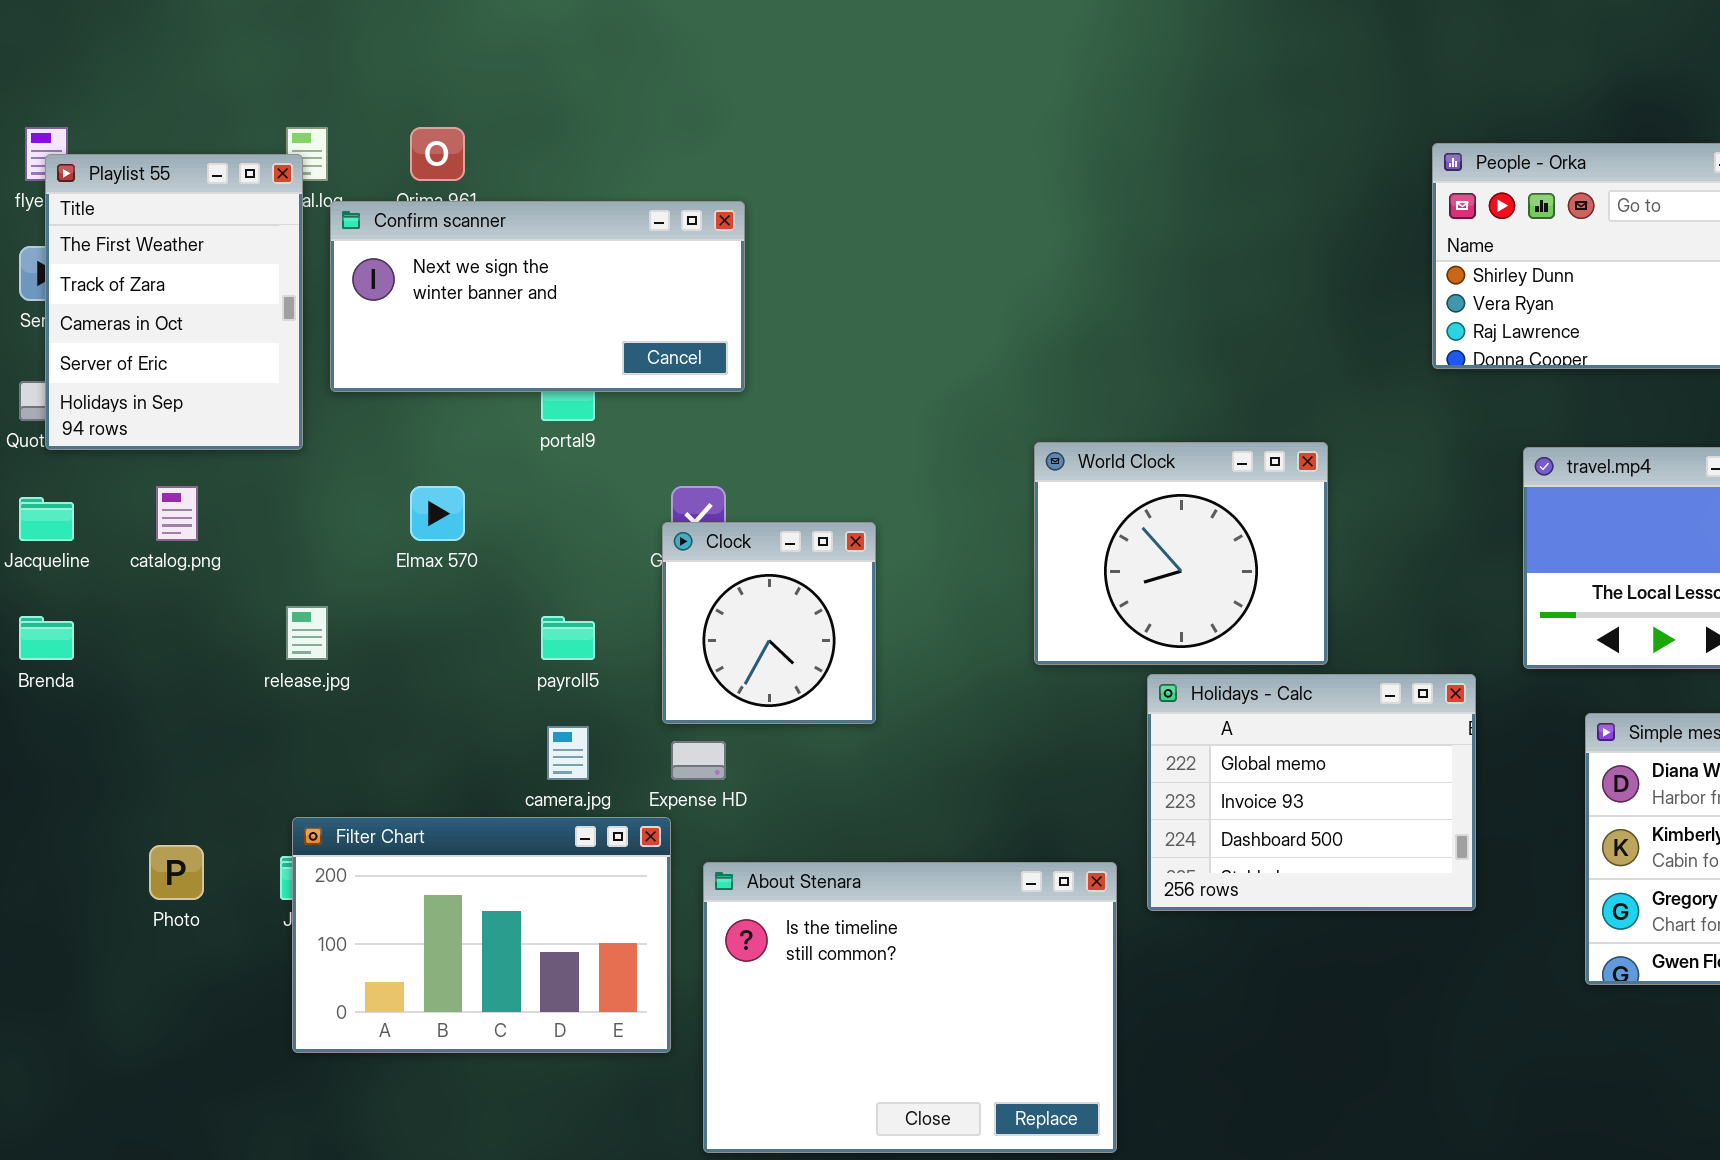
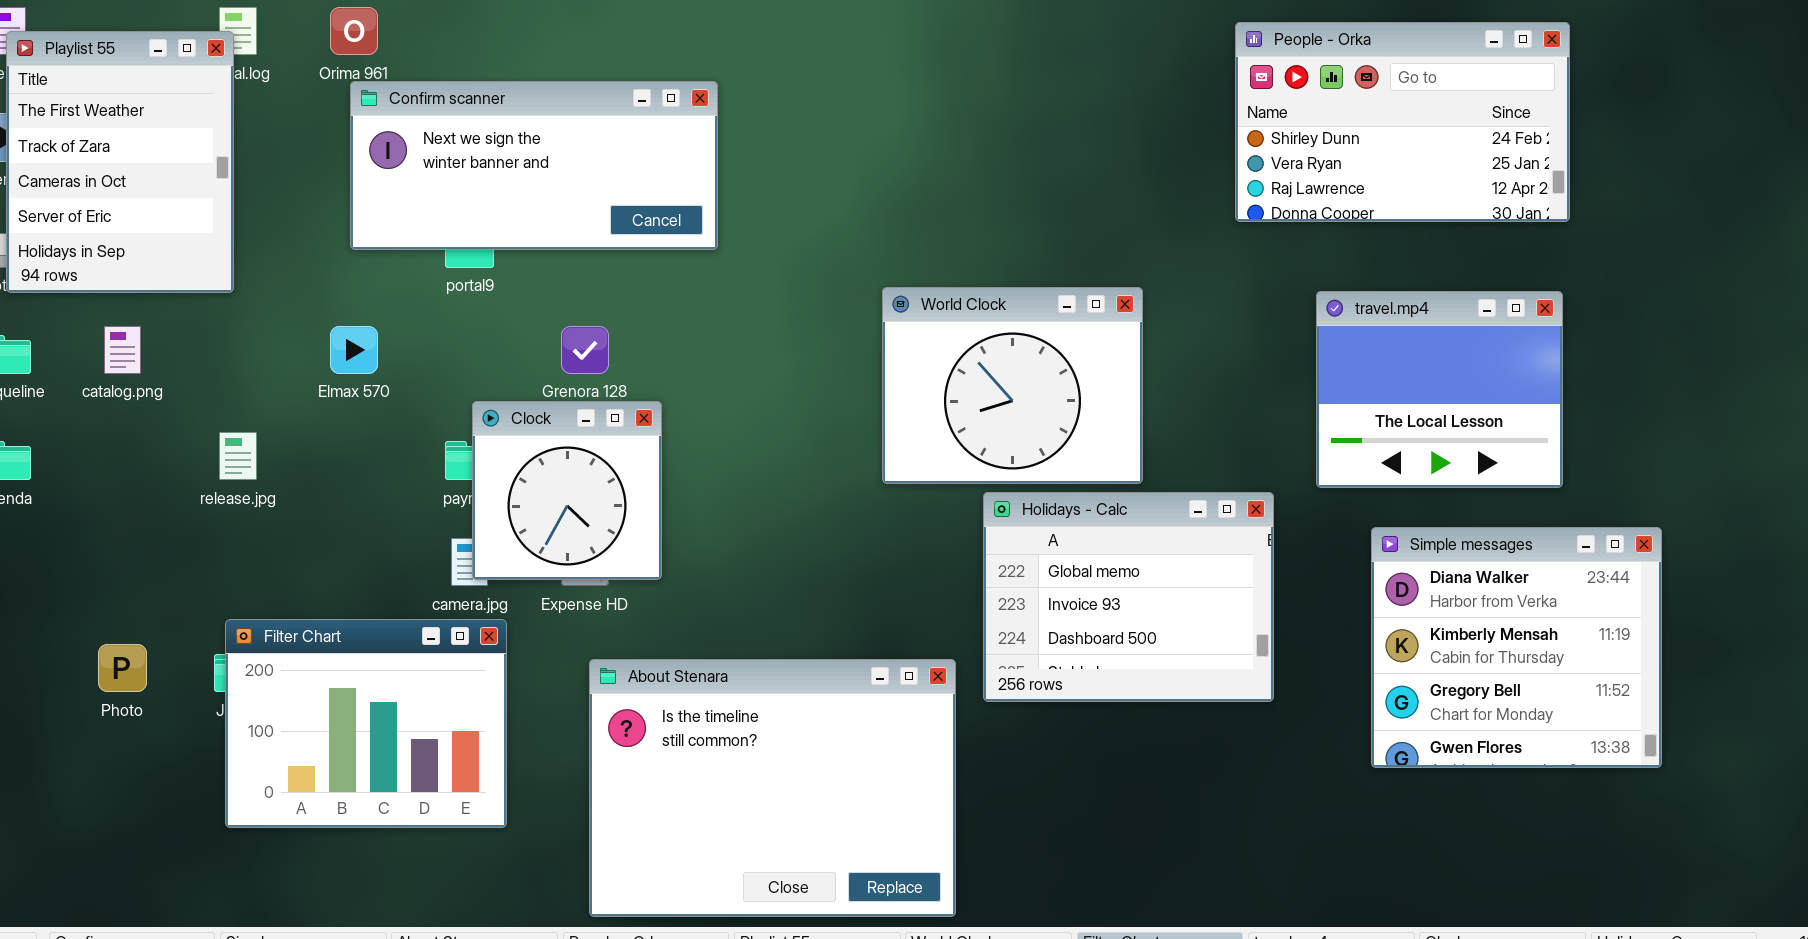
Confirm scanner: [330,201,745,392] -> [350,81,718,250], moved
Clock: [662,522,876,724] -> [472,401,662,580], moved
Filter Chart: [292,817,671,1053] -> [225,619,507,828], resized

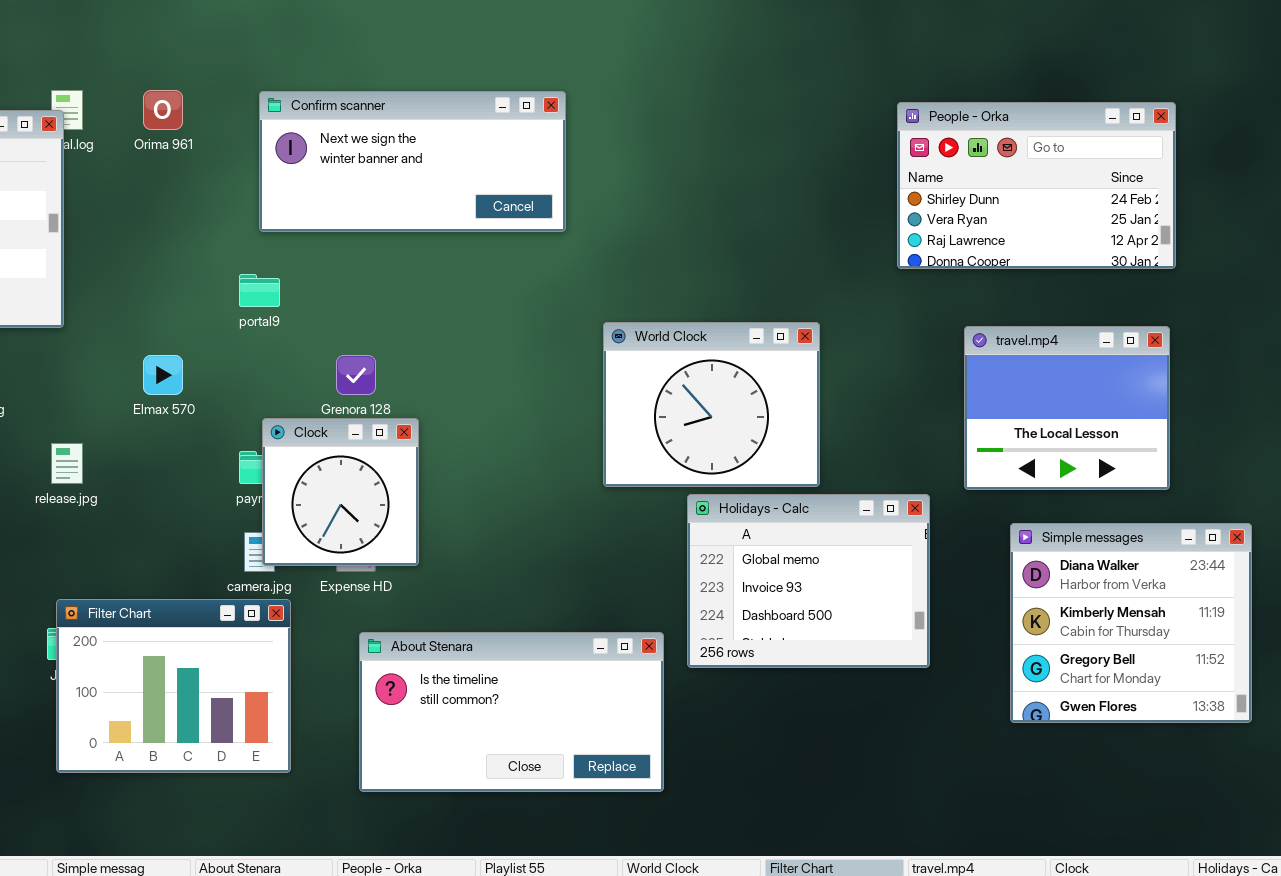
Confirm scanner: [350,81,718,250] -> [259,91,566,232], moved
About Stenara: [589,659,956,917] -> [359,632,664,792], resized

